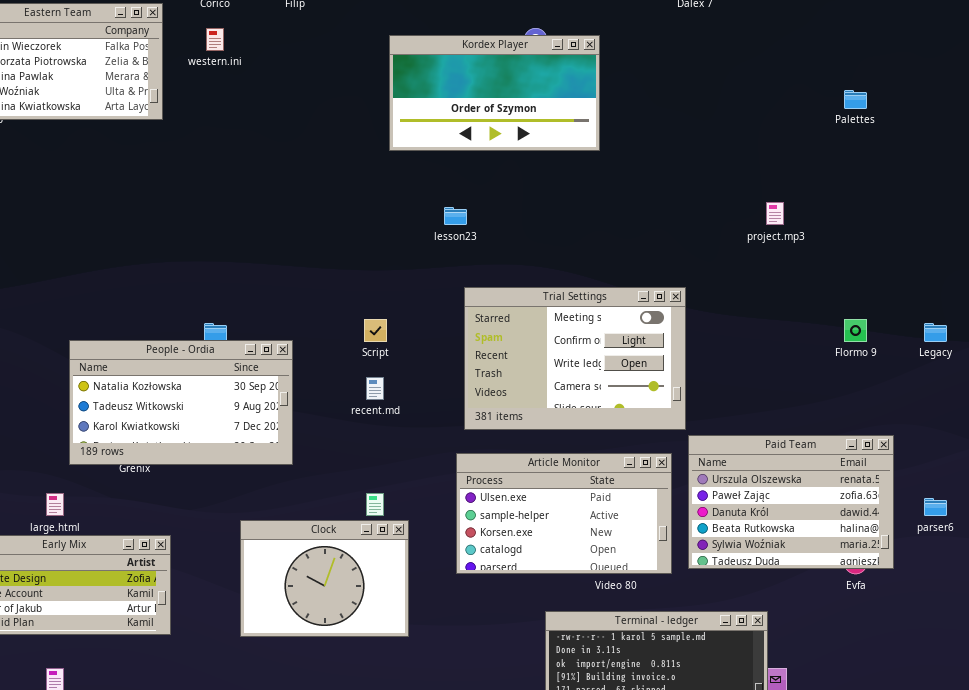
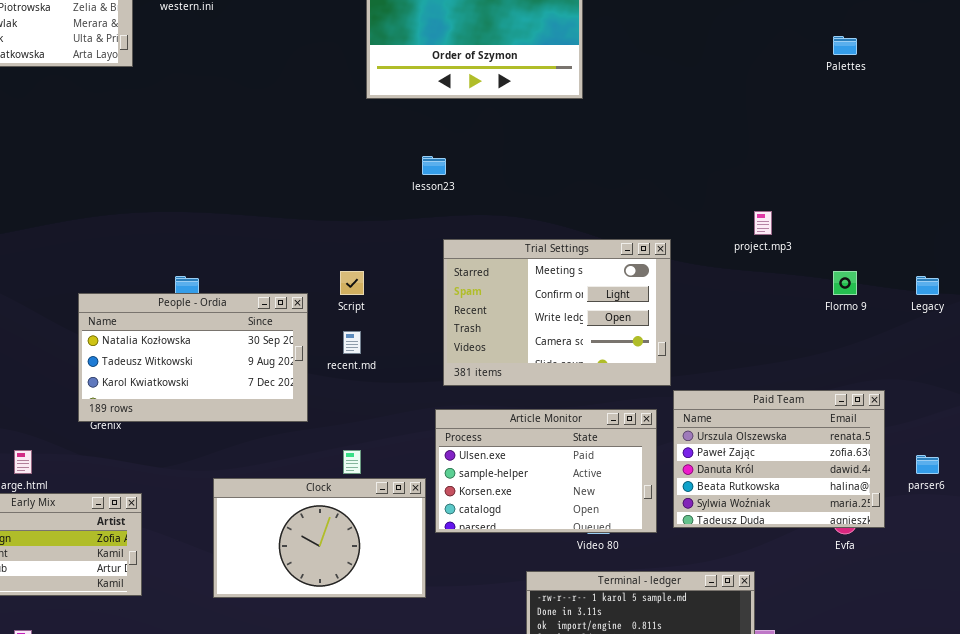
project.mp3: [766,202,784,225] -> [754,211,772,235], moved
People - Ordia: [69,340,293,465] -> [78,293,308,422], moved
Clock: [240,520,409,637] -> [213,478,426,598], resized

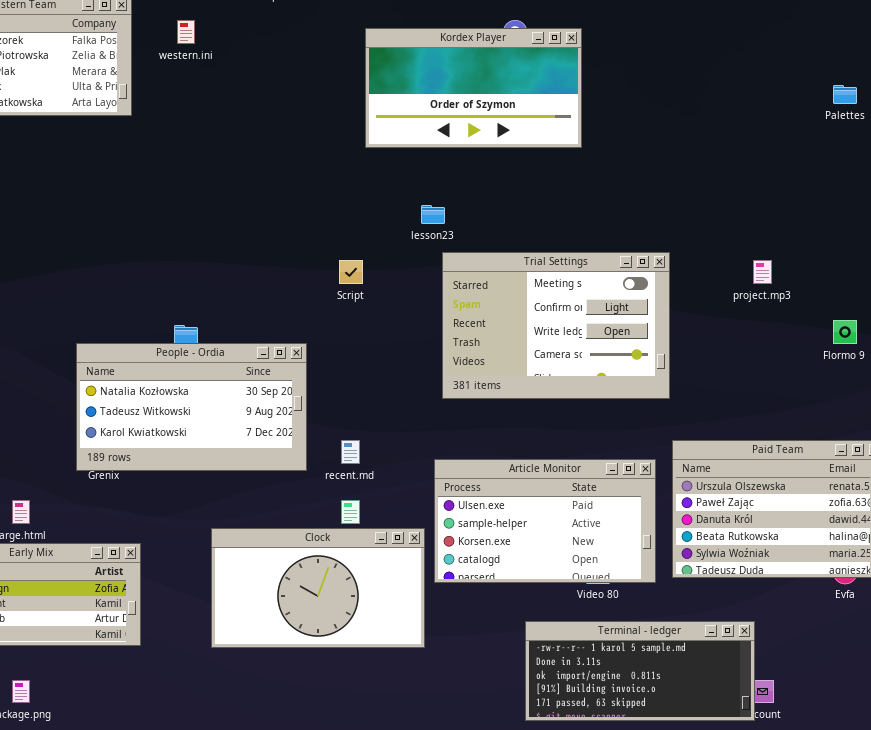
Trial Settings: [443,239,671,386] -> [442,252,670,399], moved
Script: [340,271,364,295] -> [339,260,363,284], moved
recent.md: [343,331,361,354] -> [341,440,360,464], moved

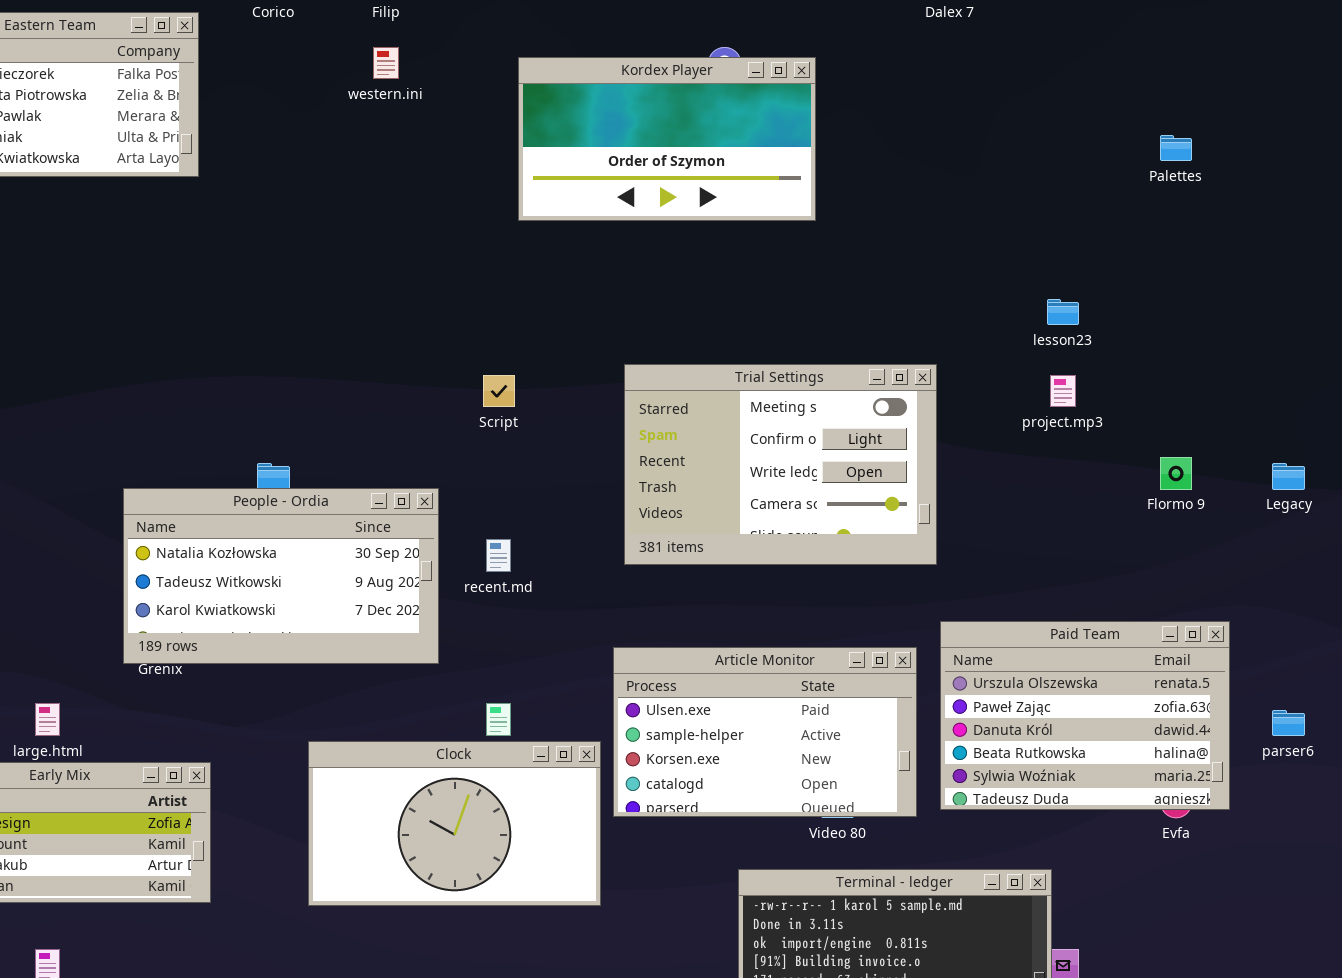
western.ini: [177,20,195,44] -> [373,47,399,79], moved
lesson23: [421,205,445,224] -> [1047,299,1079,325], moved
recent.md: [341,440,360,464] -> [486,539,511,572], moved

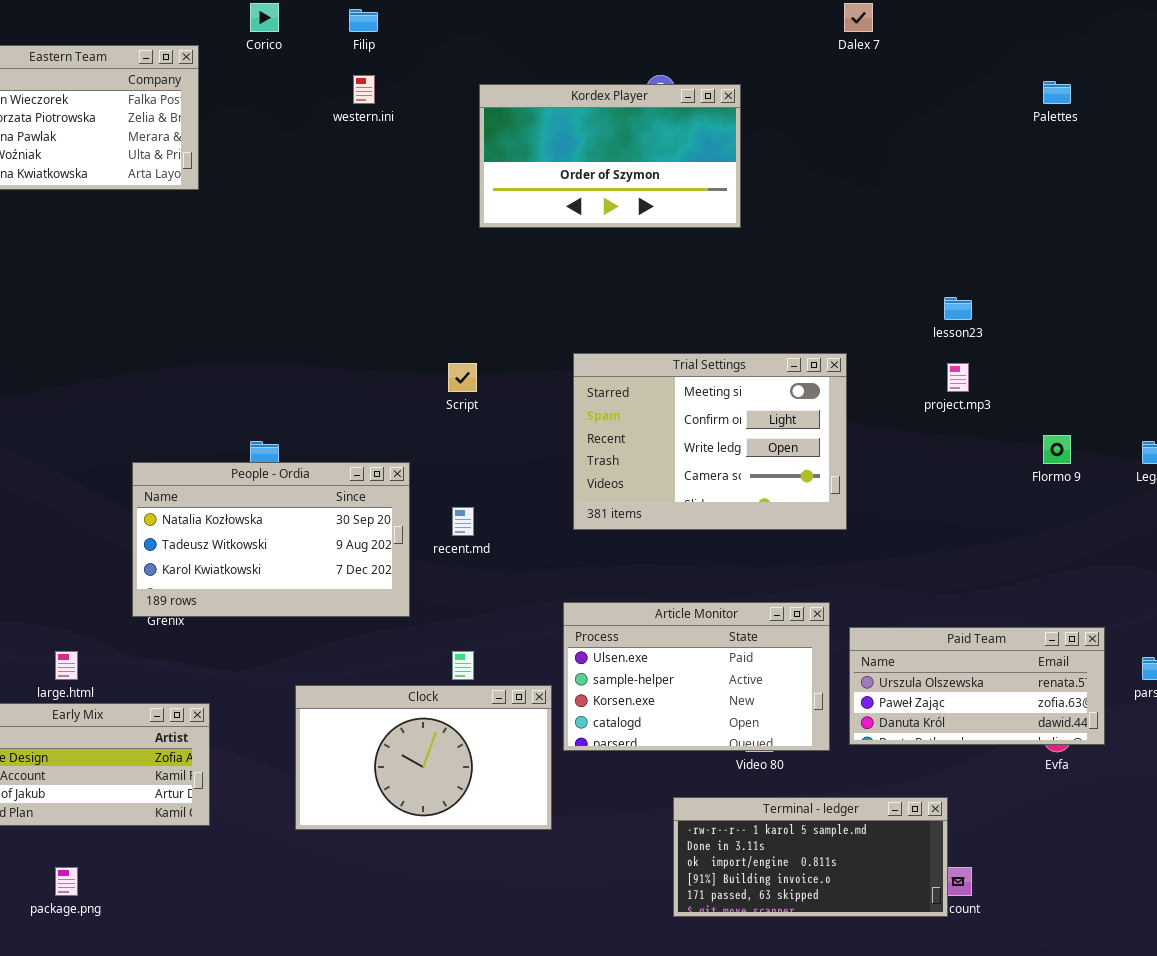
Palettes: [1160,135,1192,161] -> [1043,81,1071,104], moved
Paid Team: [940,621,1230,810] -> [849,627,1105,745], resized

